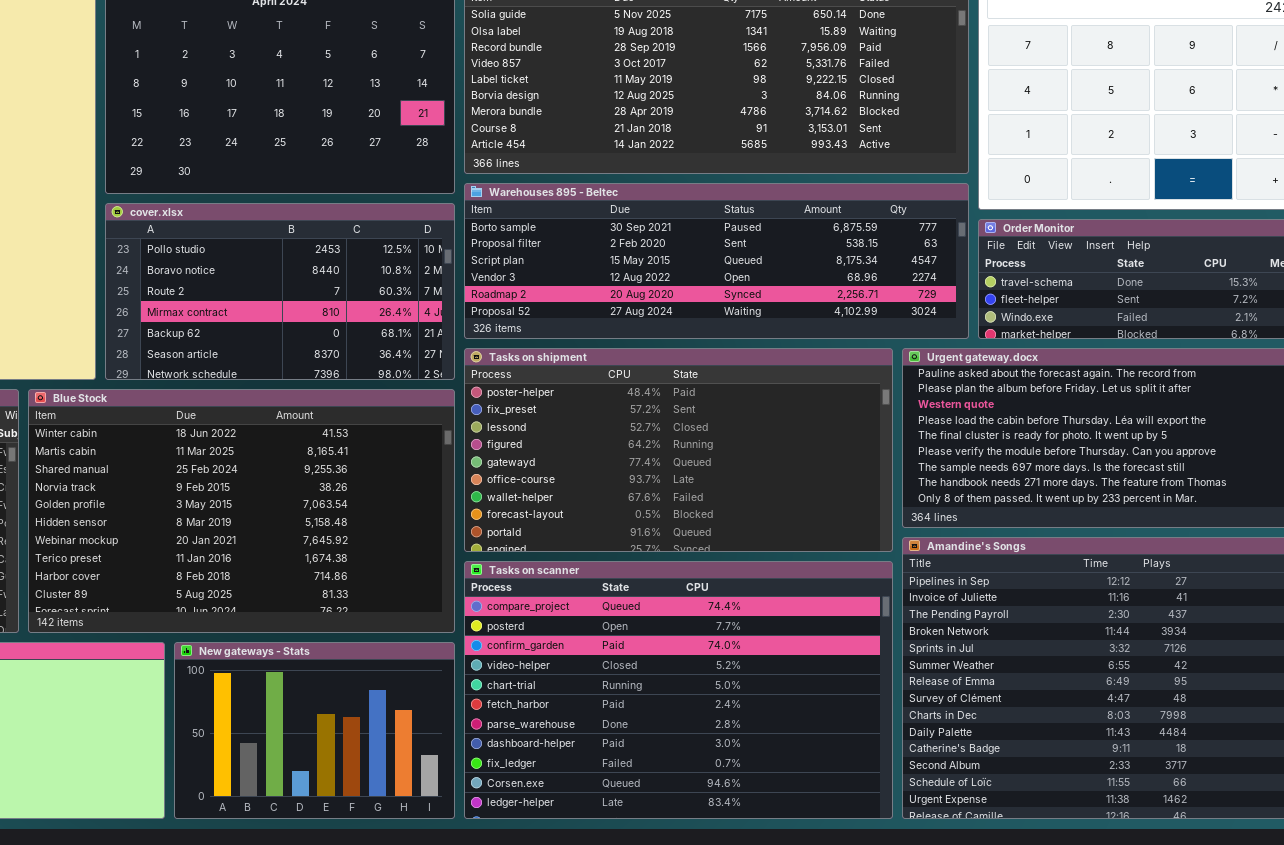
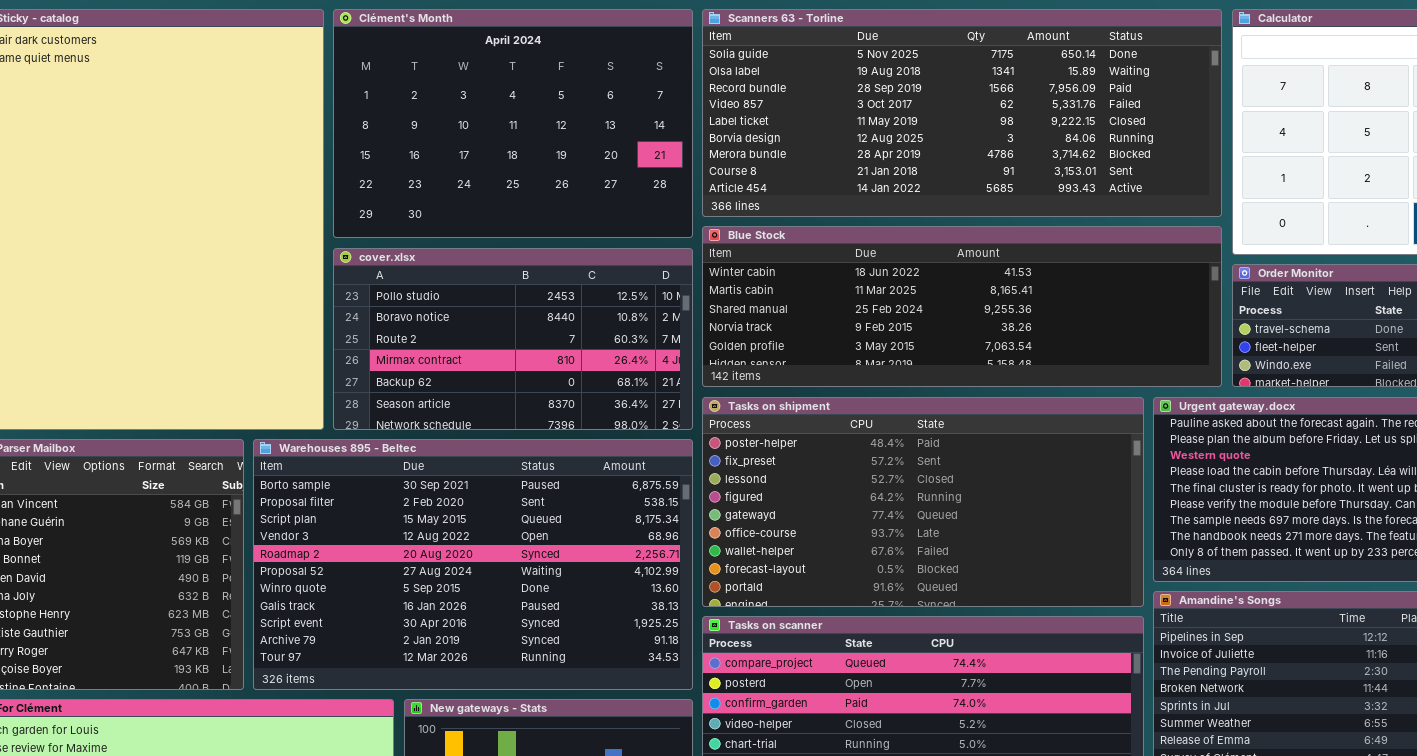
Warehouses 895 - Beltec: [464,183,969,339] -> [253,439,693,690], moved, resized
Blue Stock: [28,389,455,633] -> [702,226,1222,387], moved, resized

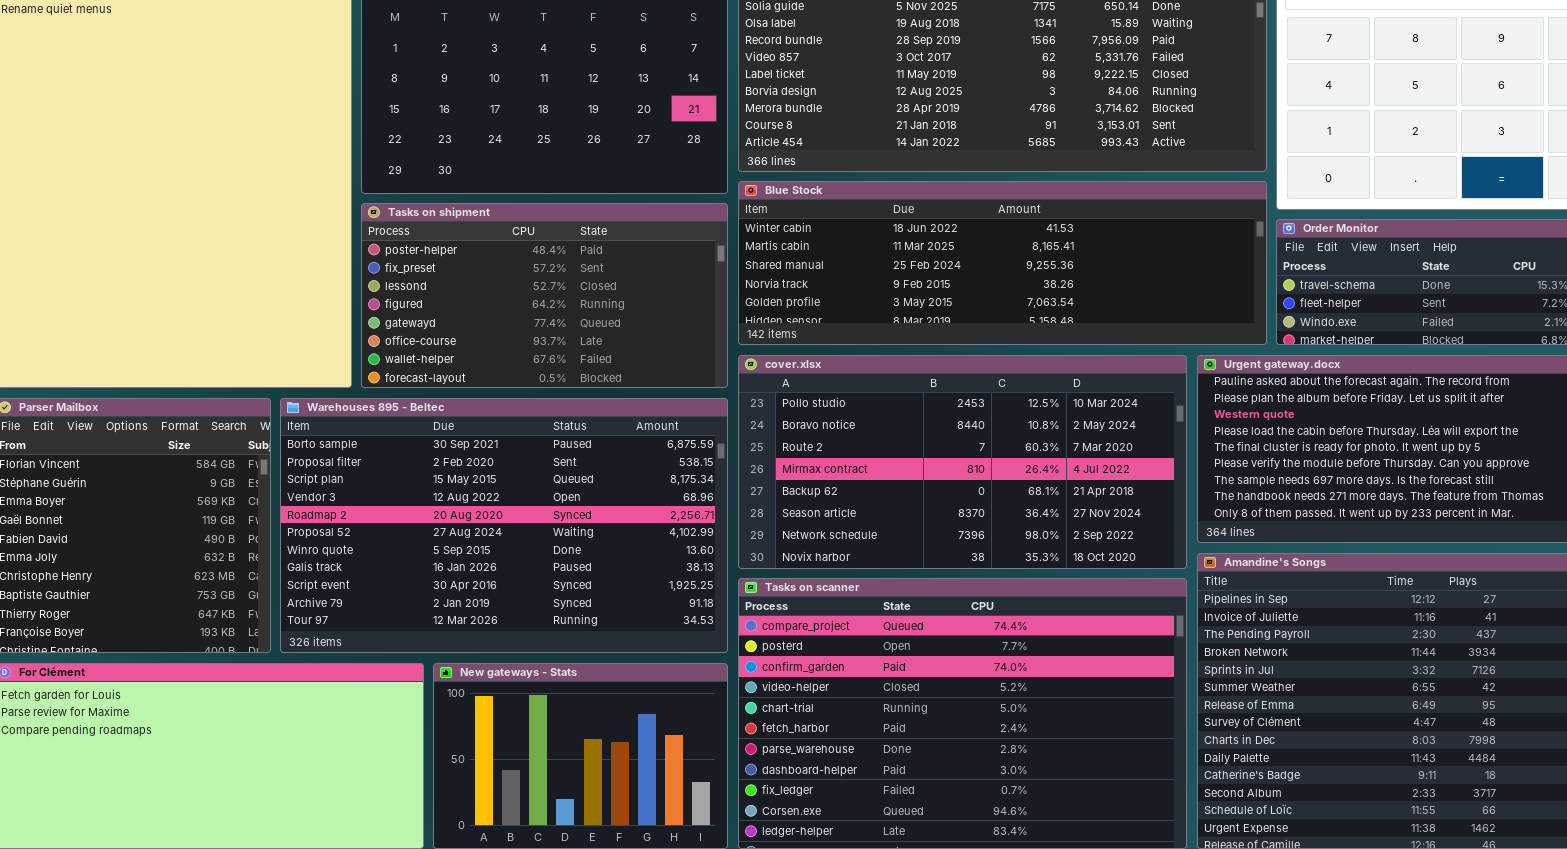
cover.xlsx: [333,248,693,430] -> [738,355,1187,569], moved, resized
Tasks on shipment: [702,397,1144,607] -> [361,203,728,388], moved, resized

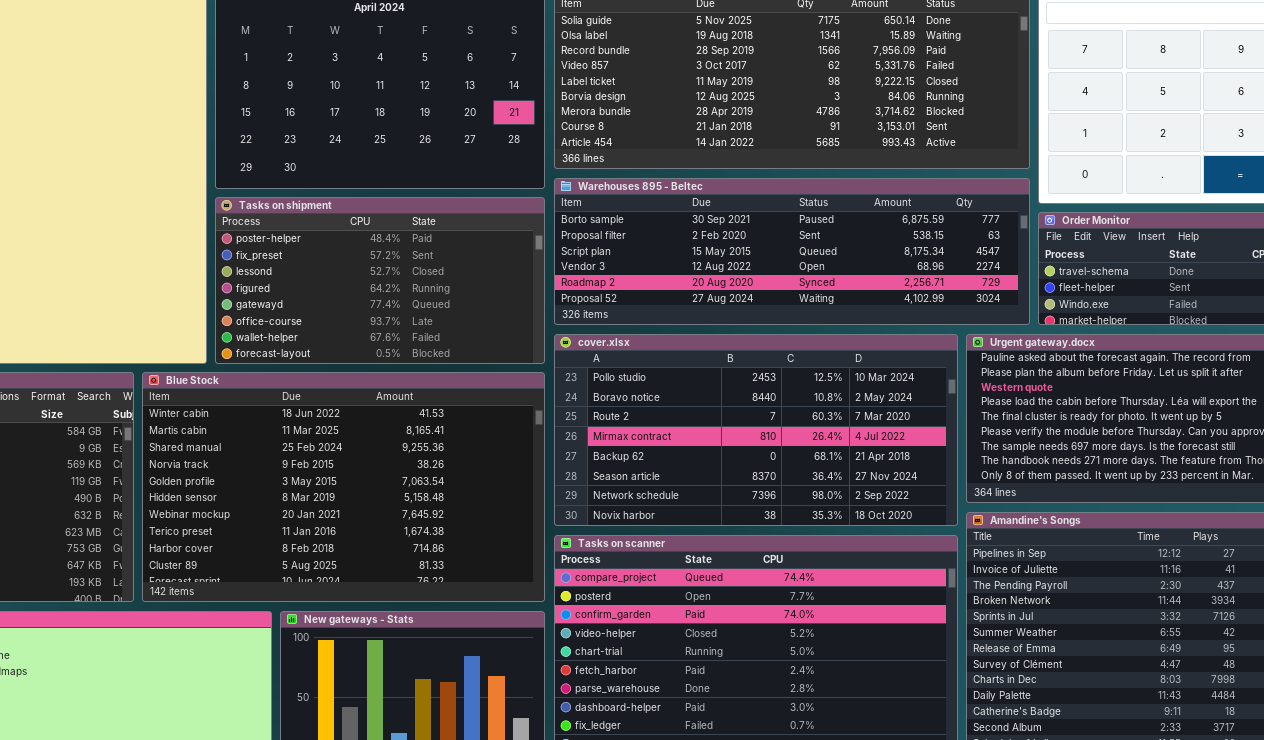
Blue Stock: [738,181,1267,345] -> [142,372,545,602], moved, resized
Warehouses 895 - Beltec: [280,398,728,653] -> [554,178,1030,325], moved, resized

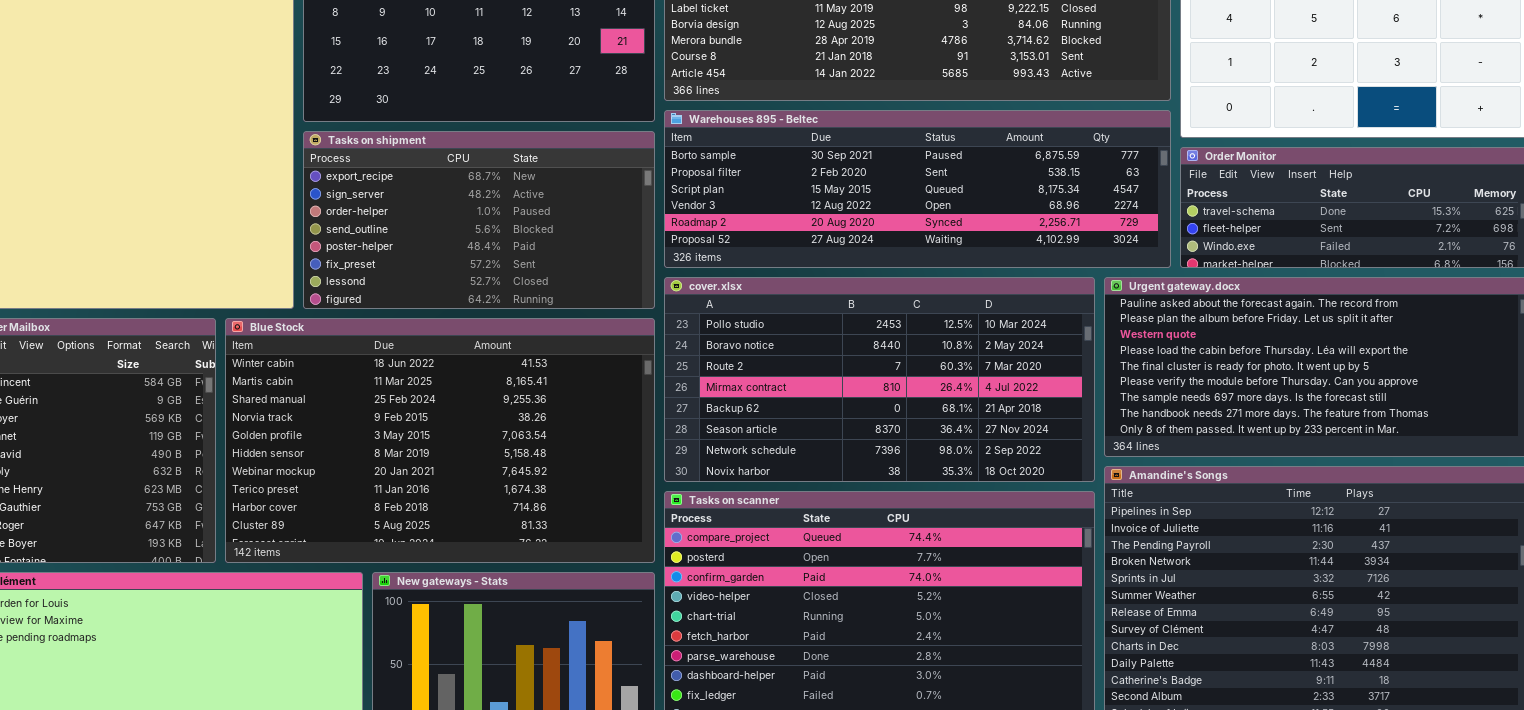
Tasks on shipment: [215,197,545,364] -> [303,131,655,309], scrolled up 4 rows

